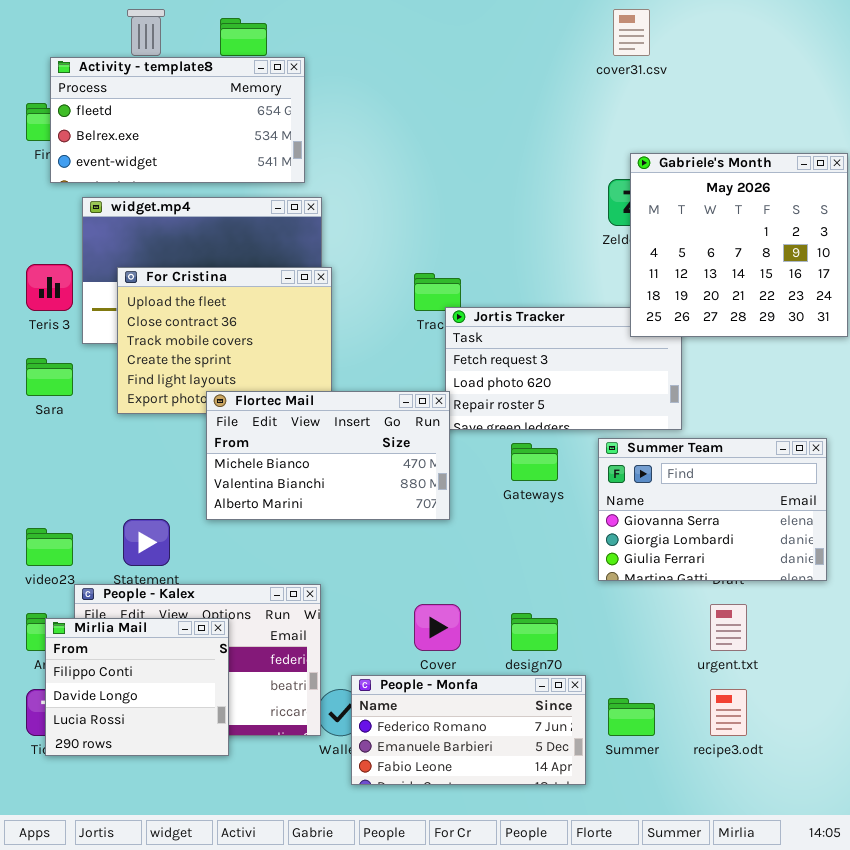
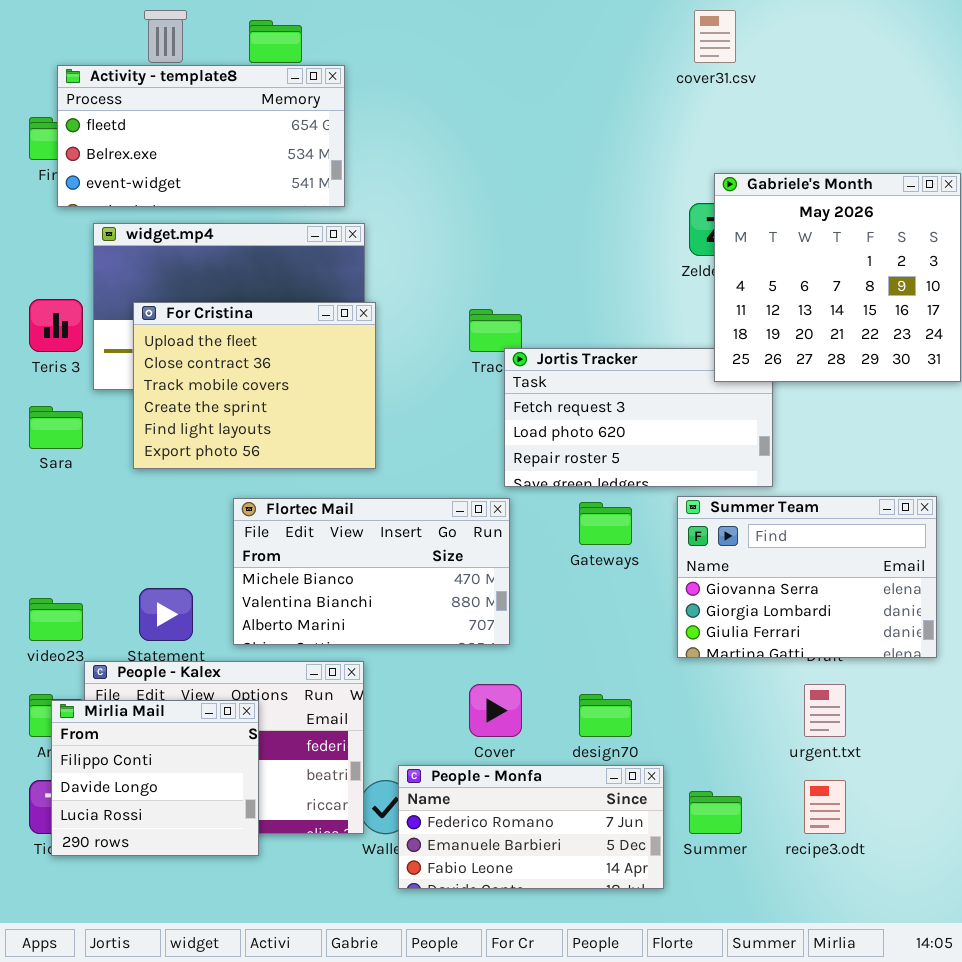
Flortec Mail: [206,391,450,520] -> [233,498,510,645], moved

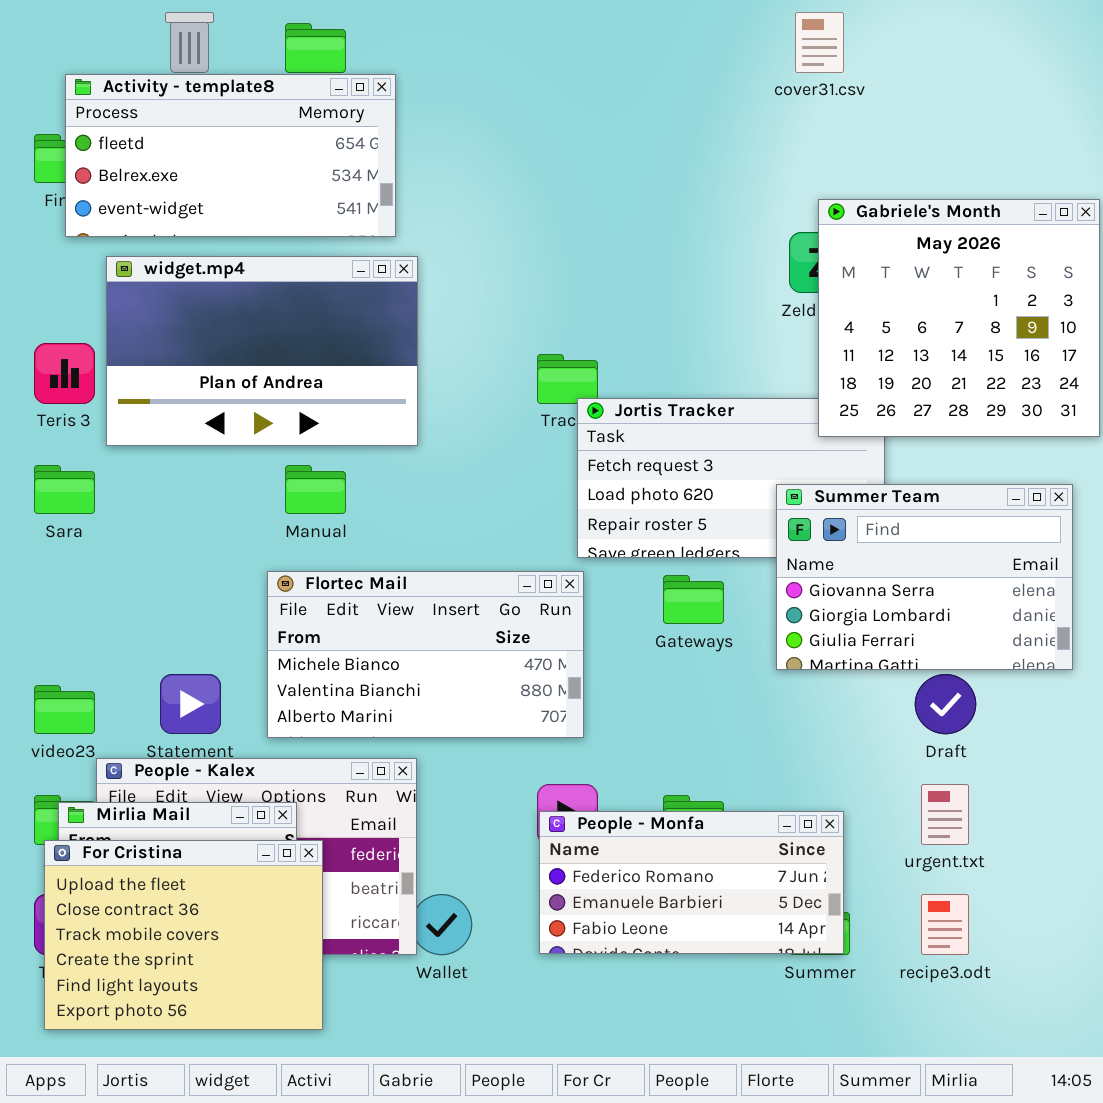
For Cristina: [133,302,376,469] -> [44,840,323,1030], moved
Summer Team: [677,496,937,658] -> [776,484,1073,670], moved
People - Monfa: [398,765,664,889] -> [539,811,844,954], moved

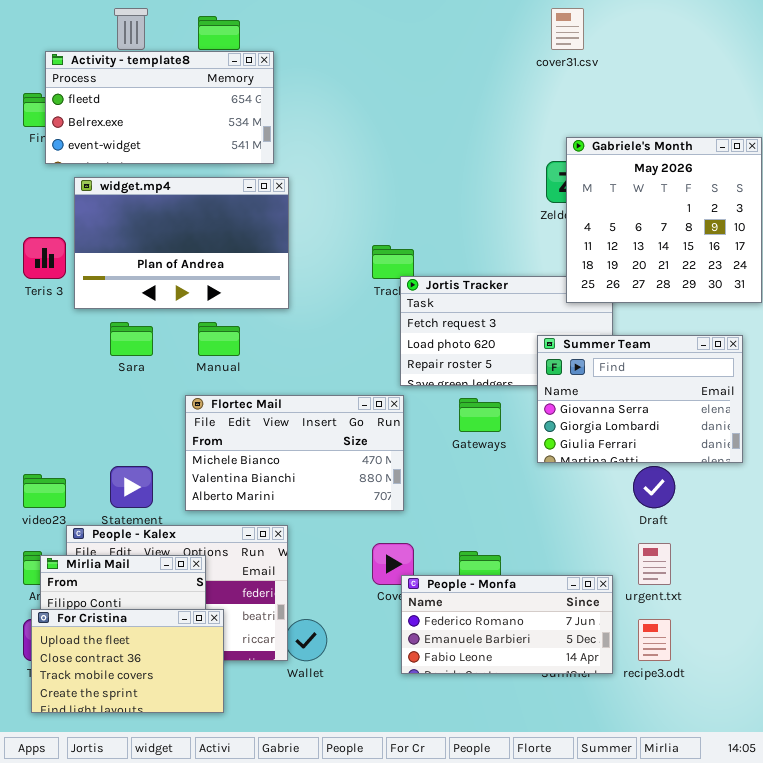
Sara: [34,465,95,514] -> [110,322,153,356], moved
People - Monfa: [539,811,844,954] -> [401,575,613,674], moved
For Cristina: [44,840,323,1030] -> [31,609,224,713], resized

